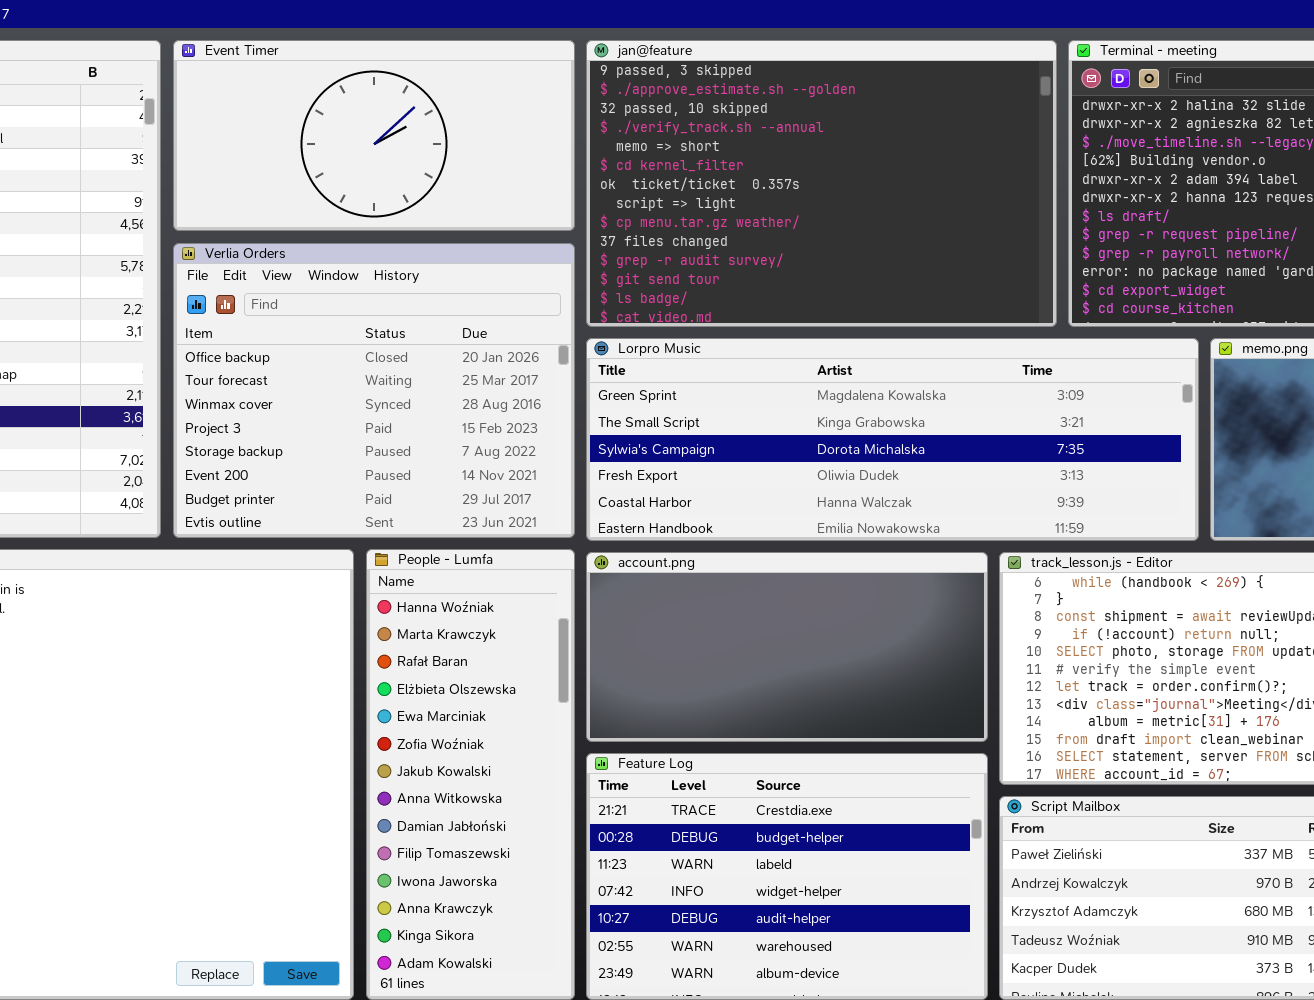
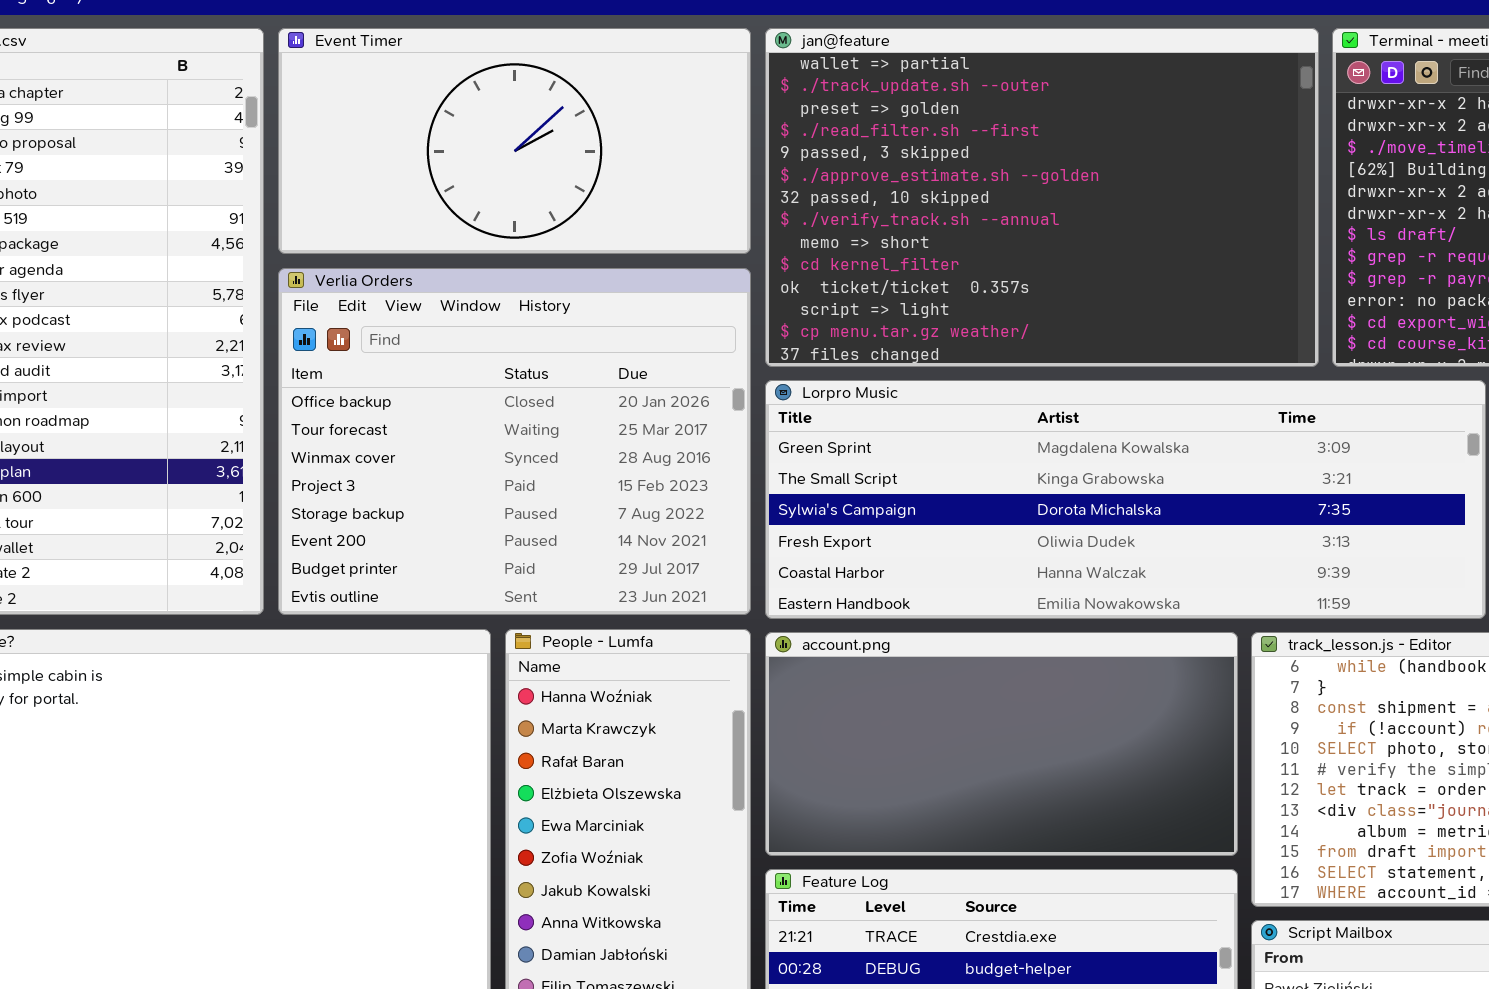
jan@feature: [586,40,1057,327] -> [765,28,1319,367], scrolled up 4 rows

